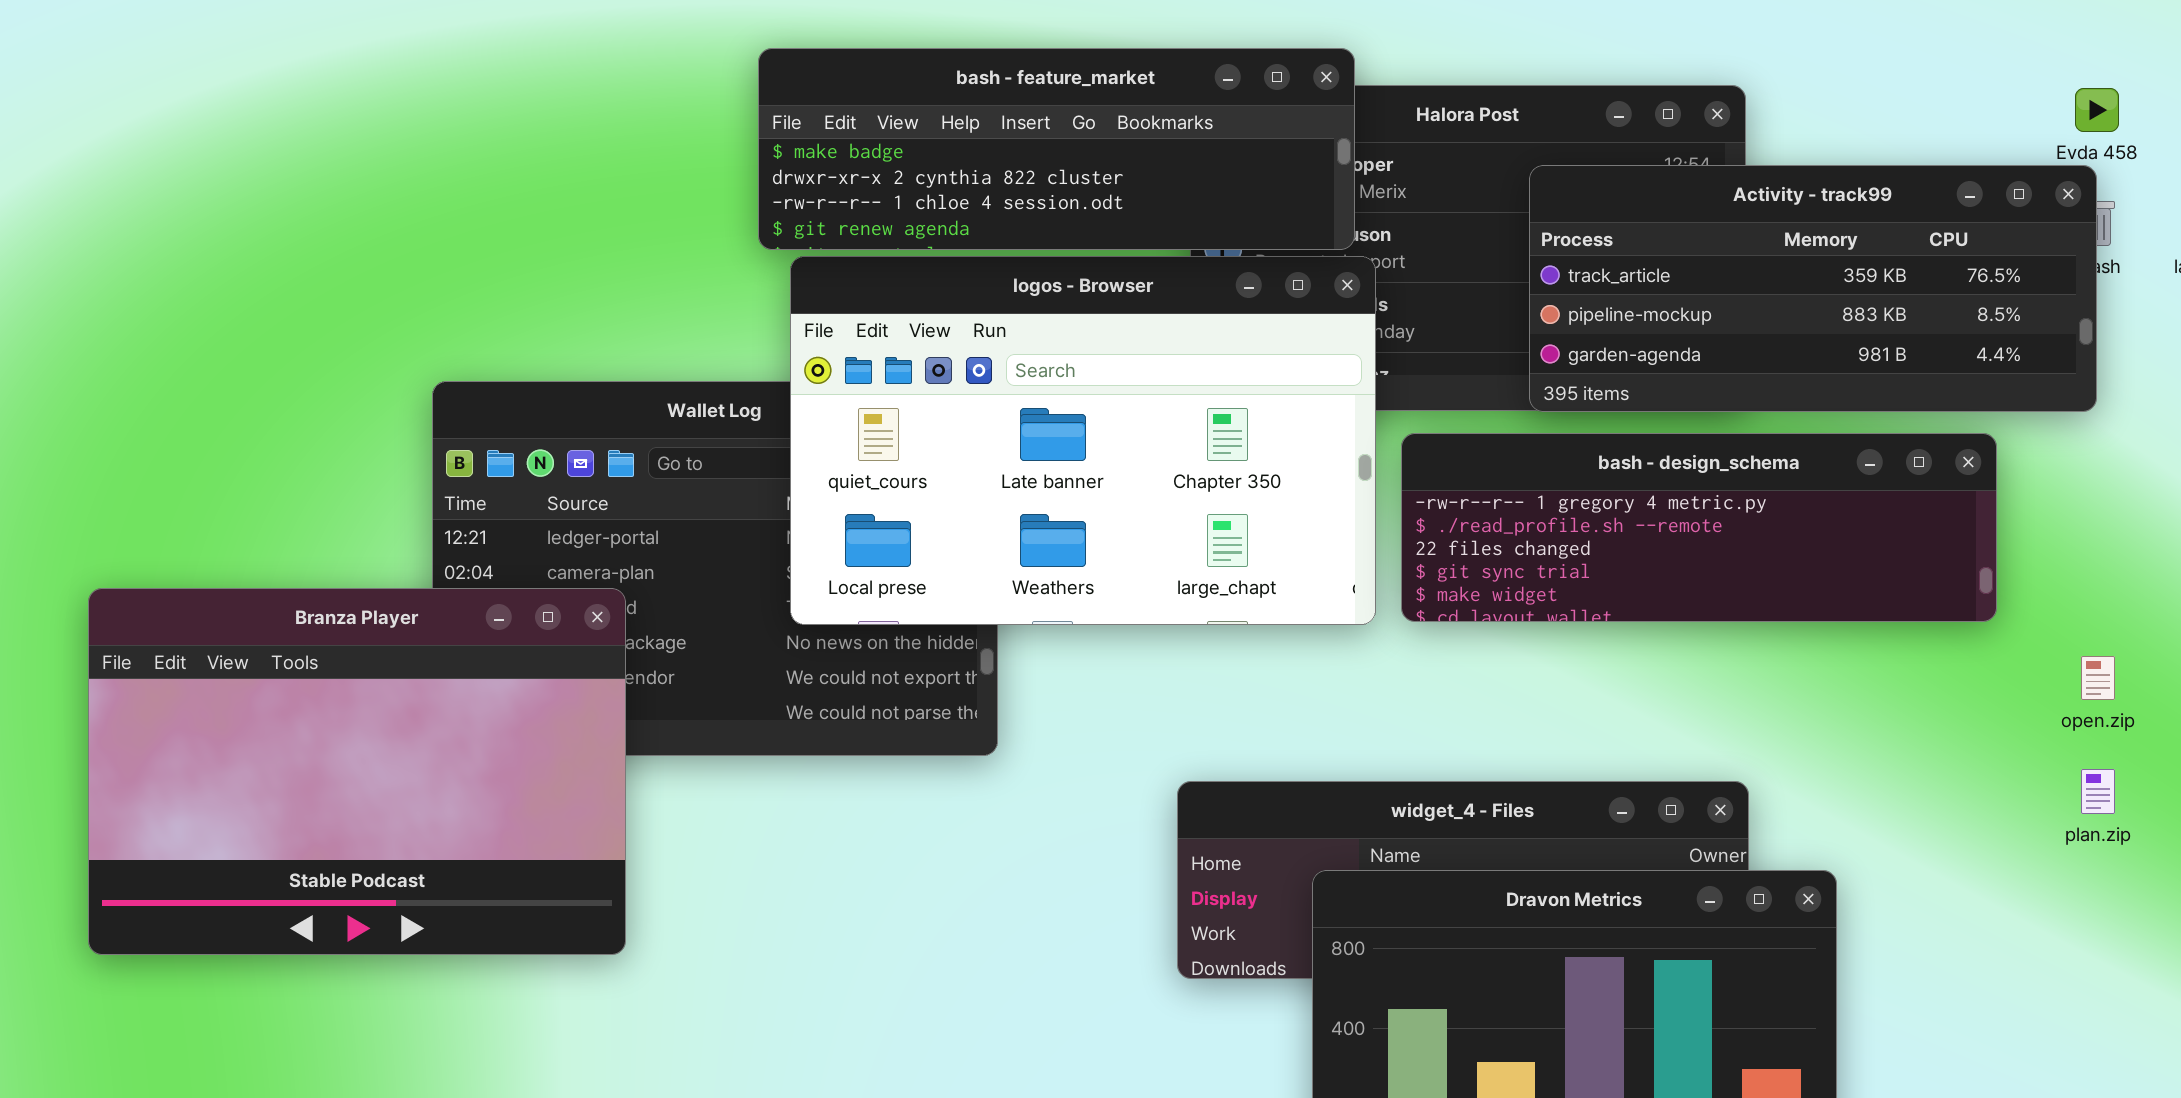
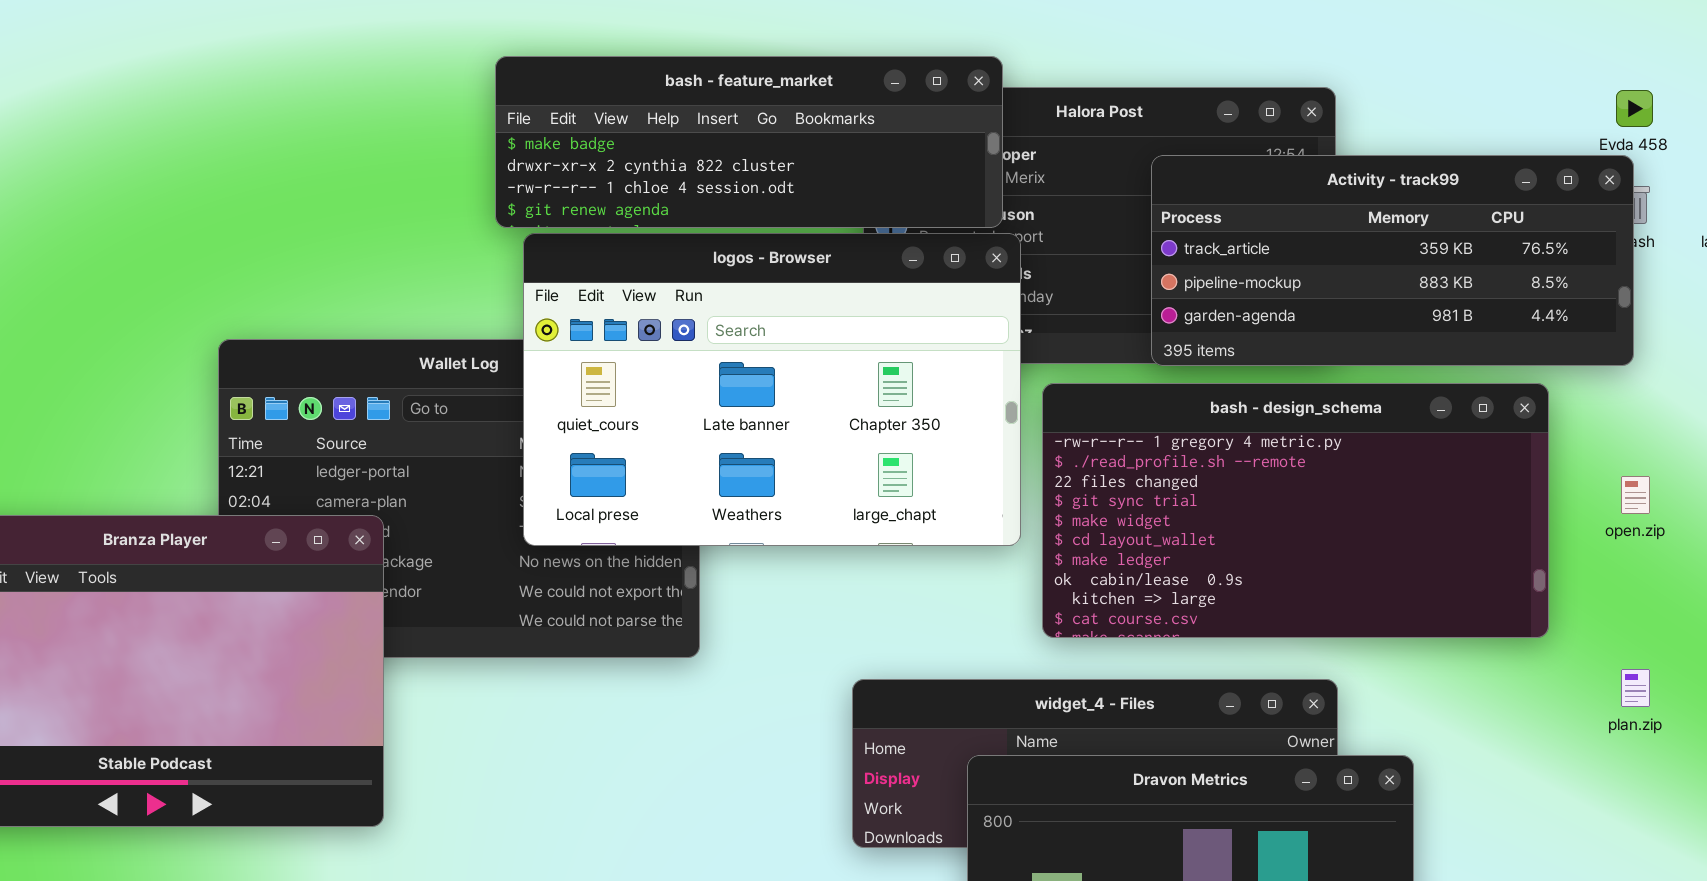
bash - design_schema: [1401,433,1997,622] -> [1042,383,1549,638], resized
open.zip: [2081,656,2115,700] -> [1621,476,1650,514], moved

